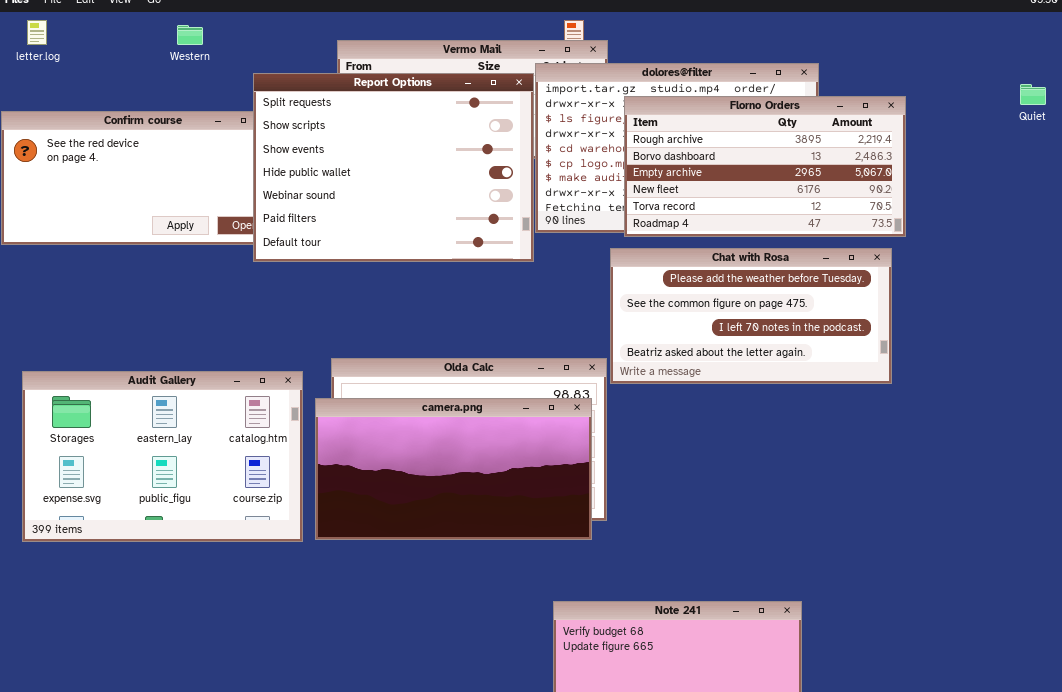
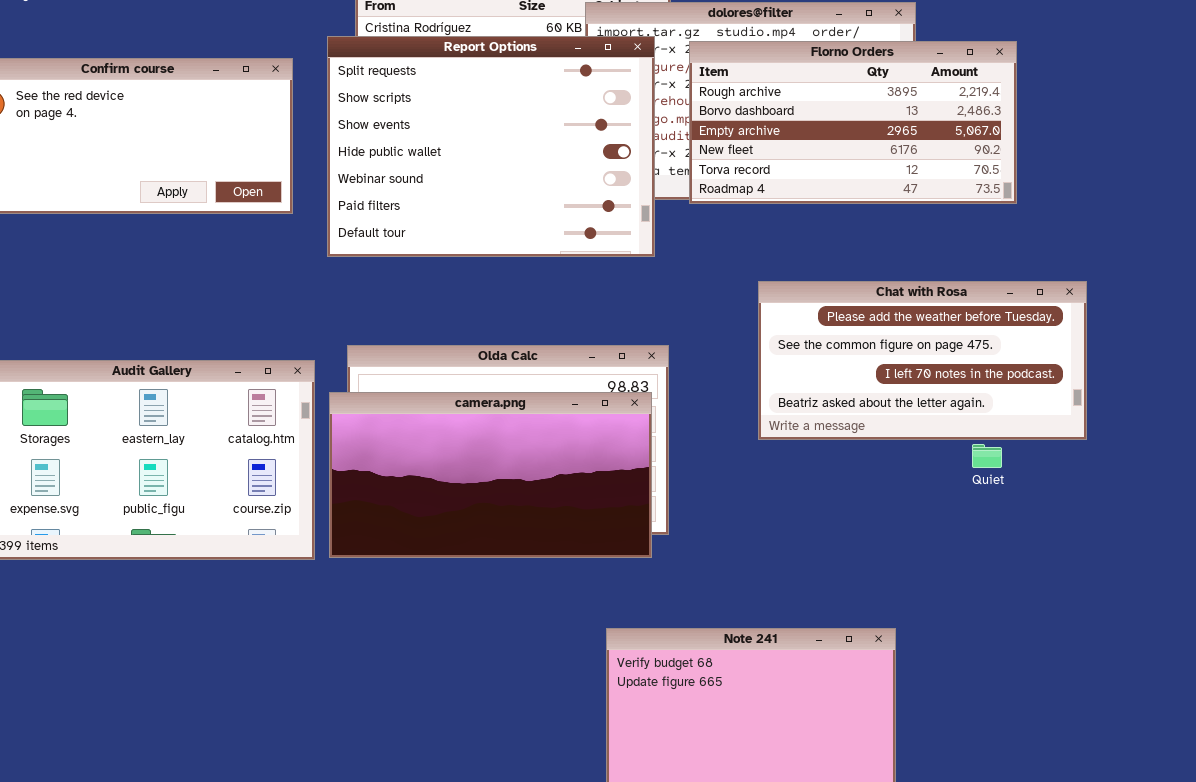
Report Options: [253,73,534,262] -> [327,36,655,257], moved
Quiet: [1020,84,1046,105] -> [972,444,1002,468], moved
Chat with Rosa: [610,248,892,384] -> [758,281,1087,440], moved

